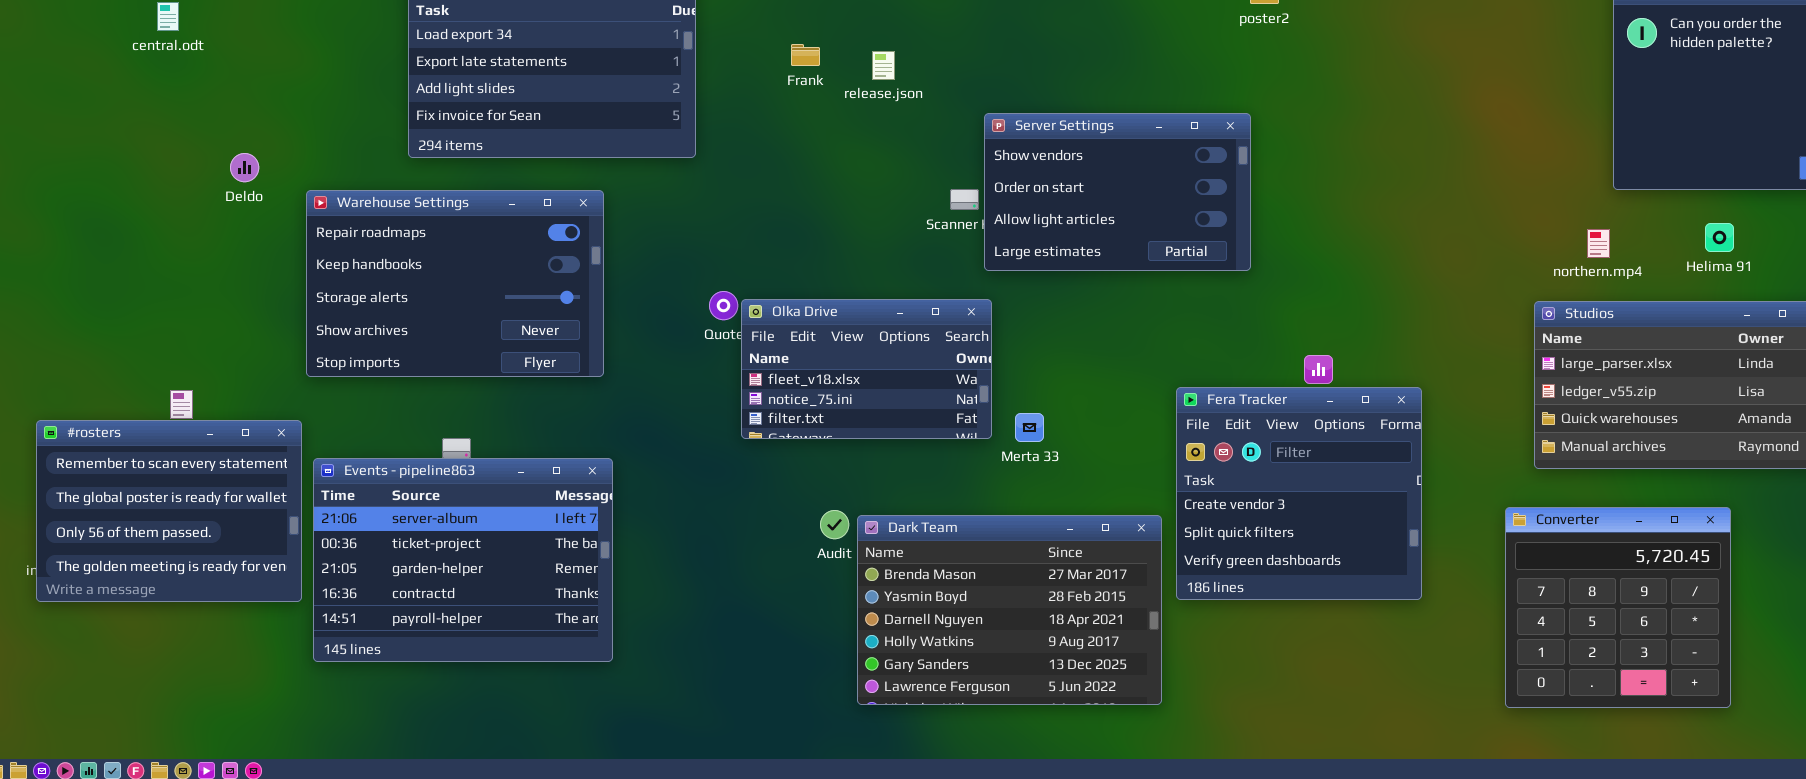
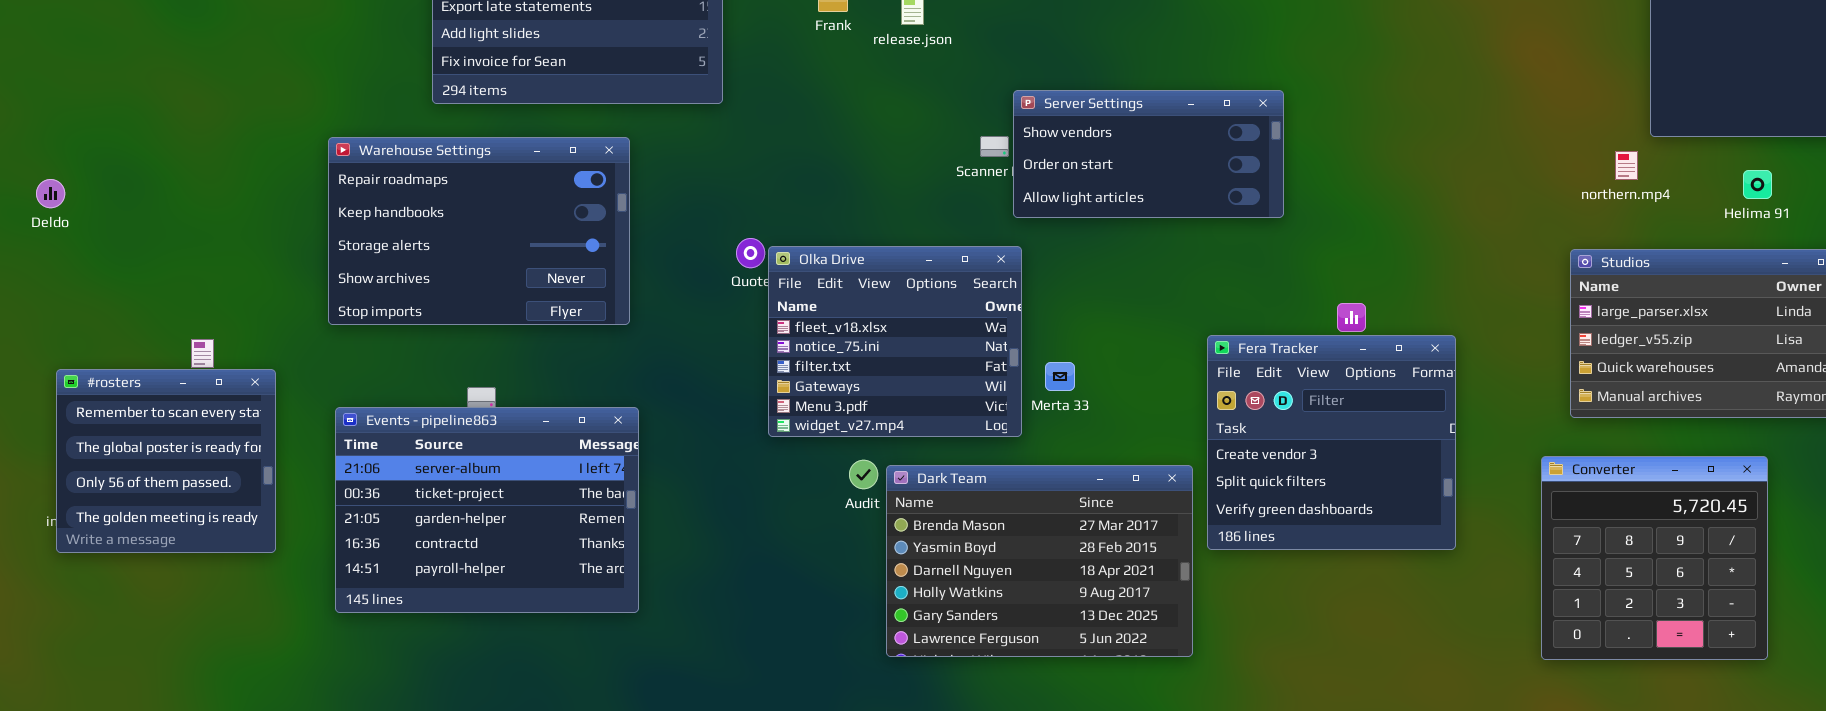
Server Settings: [984,113,1251,271] -> [1013,90,1284,218], resized
Deldo: [230,153,259,182] -> [36,179,65,208], moved
northern.mp4: [1587,229,1610,258] -> [1615,151,1638,180], moved
Olka Drive: [741,299,992,439] -> [768,246,1022,437], resized
#rosters: [36,420,302,602] -> [56,369,276,553], resized

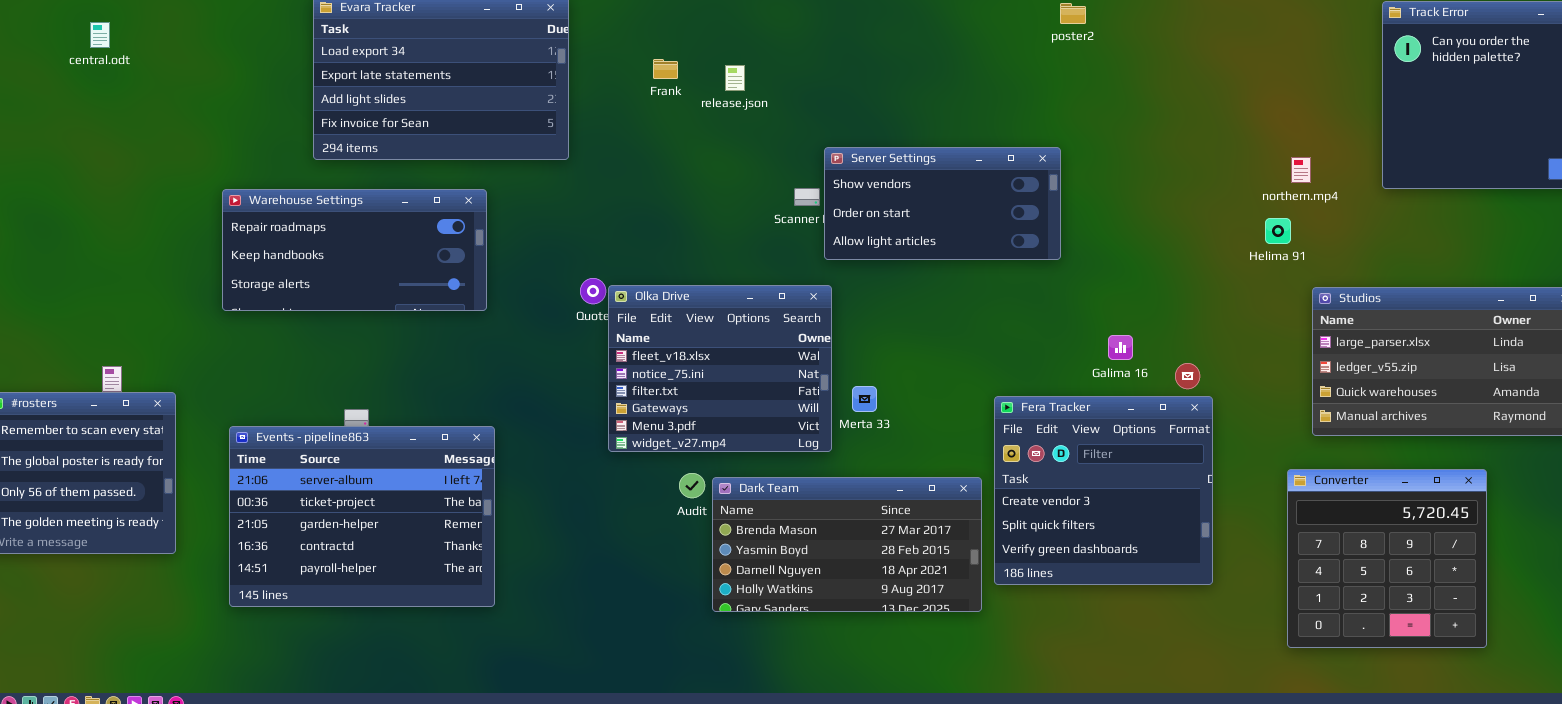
Warehouse Settings: [328,137,630,325] -> [222,189,487,311], resized
northern.mp4: [1615,151,1638,180] -> [1291,157,1311,183], moved
Helima 91: [1743,170,1772,199] -> [1265,218,1291,244], moved
Fera Tracker: [1207,335,1456,550] -> [994,396,1213,585], moved
Dark Team: [886,465,1193,657] -> [712,477,982,612], resized

